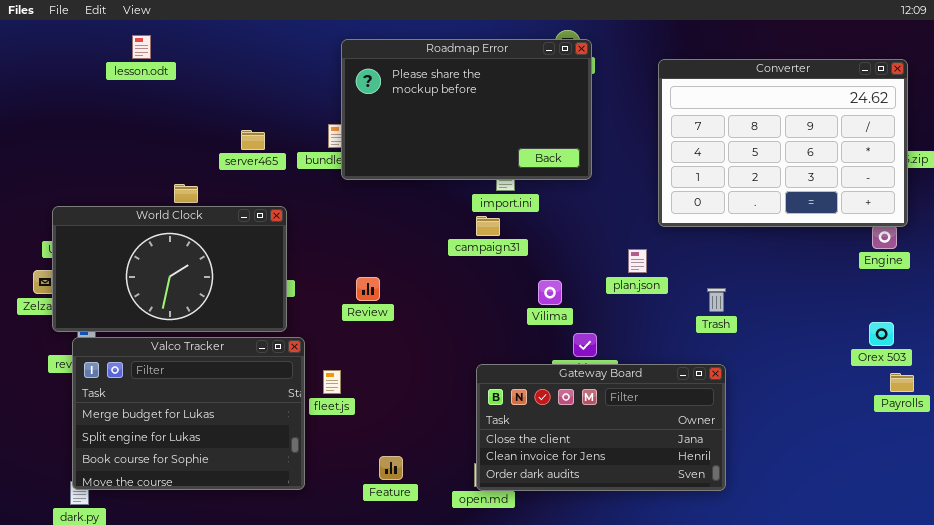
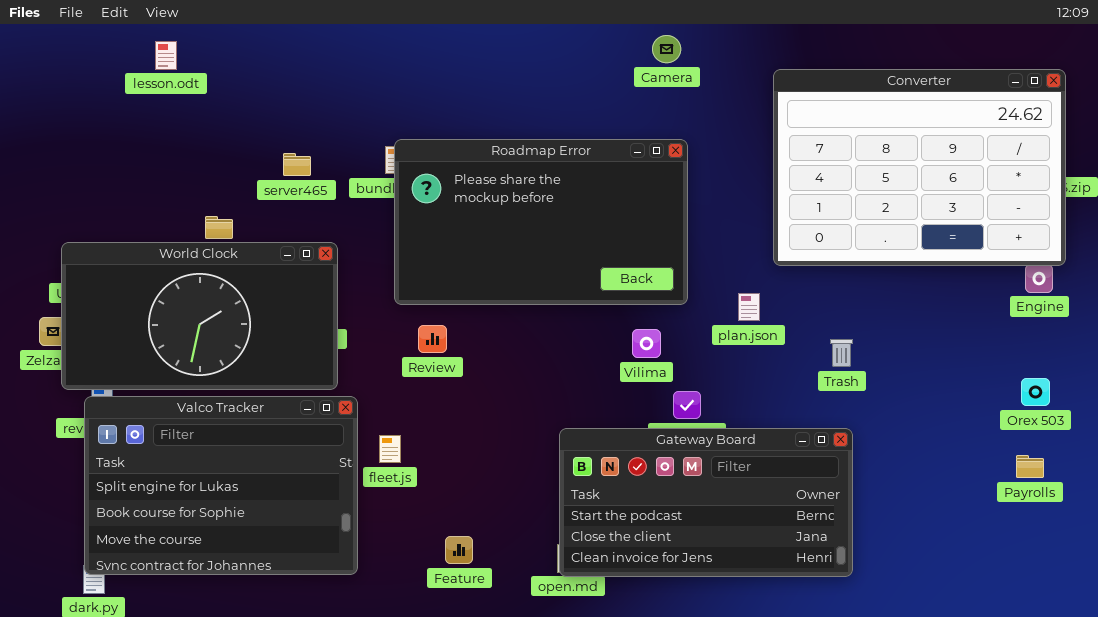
Roadmap Error: [341,39,592,180] -> [394,139,688,305], moved
Valco Tracker: [72,337,305,490] -> [84,396,358,575], scrolled down 1 row
Gateway Board: [476,364,726,491] -> [559,428,853,577], scrolled up 1 row
Payrolls: [890,373,914,392] -> [1016,455,1044,478], moved

